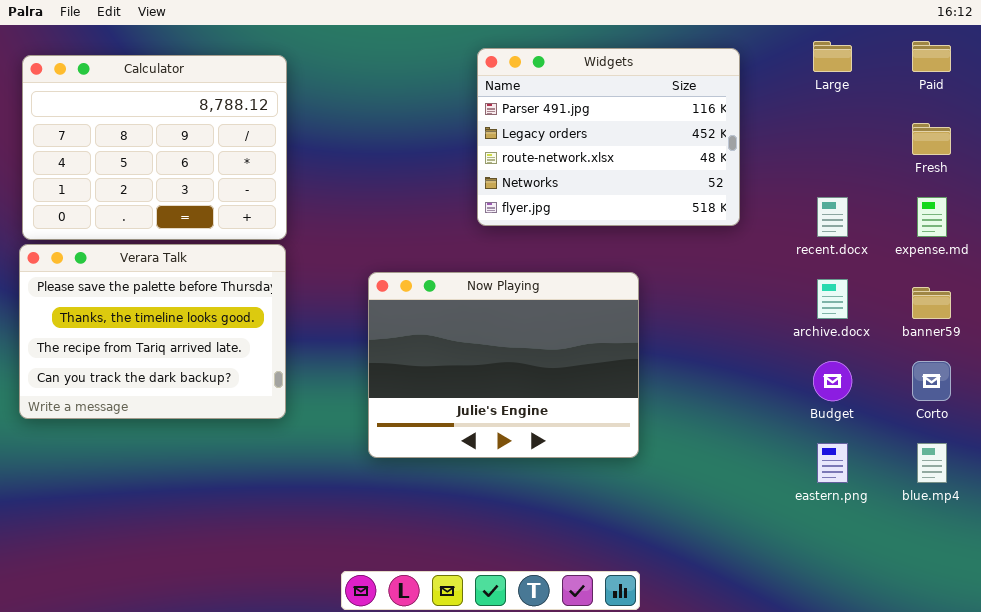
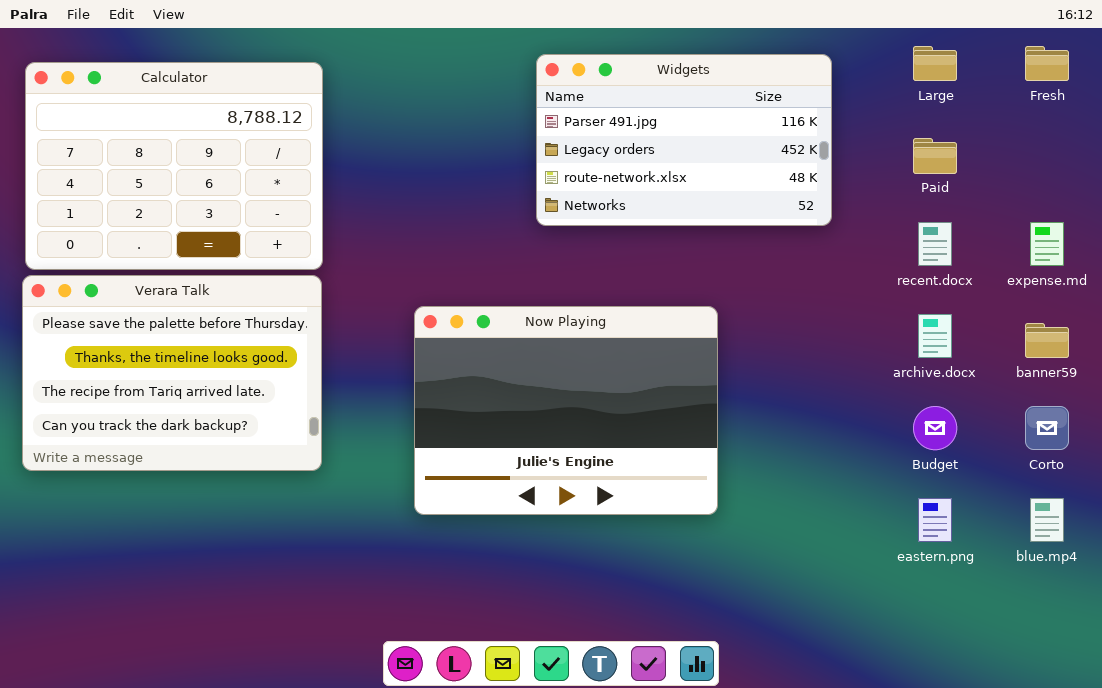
Paid: [912,41,951,72] -> [913,138,957,174], moved
Widgets: [477,48,740,226] -> [536,54,832,226], resized
Fresh: [912,123,951,155] -> [1025,46,1069,81], moved

